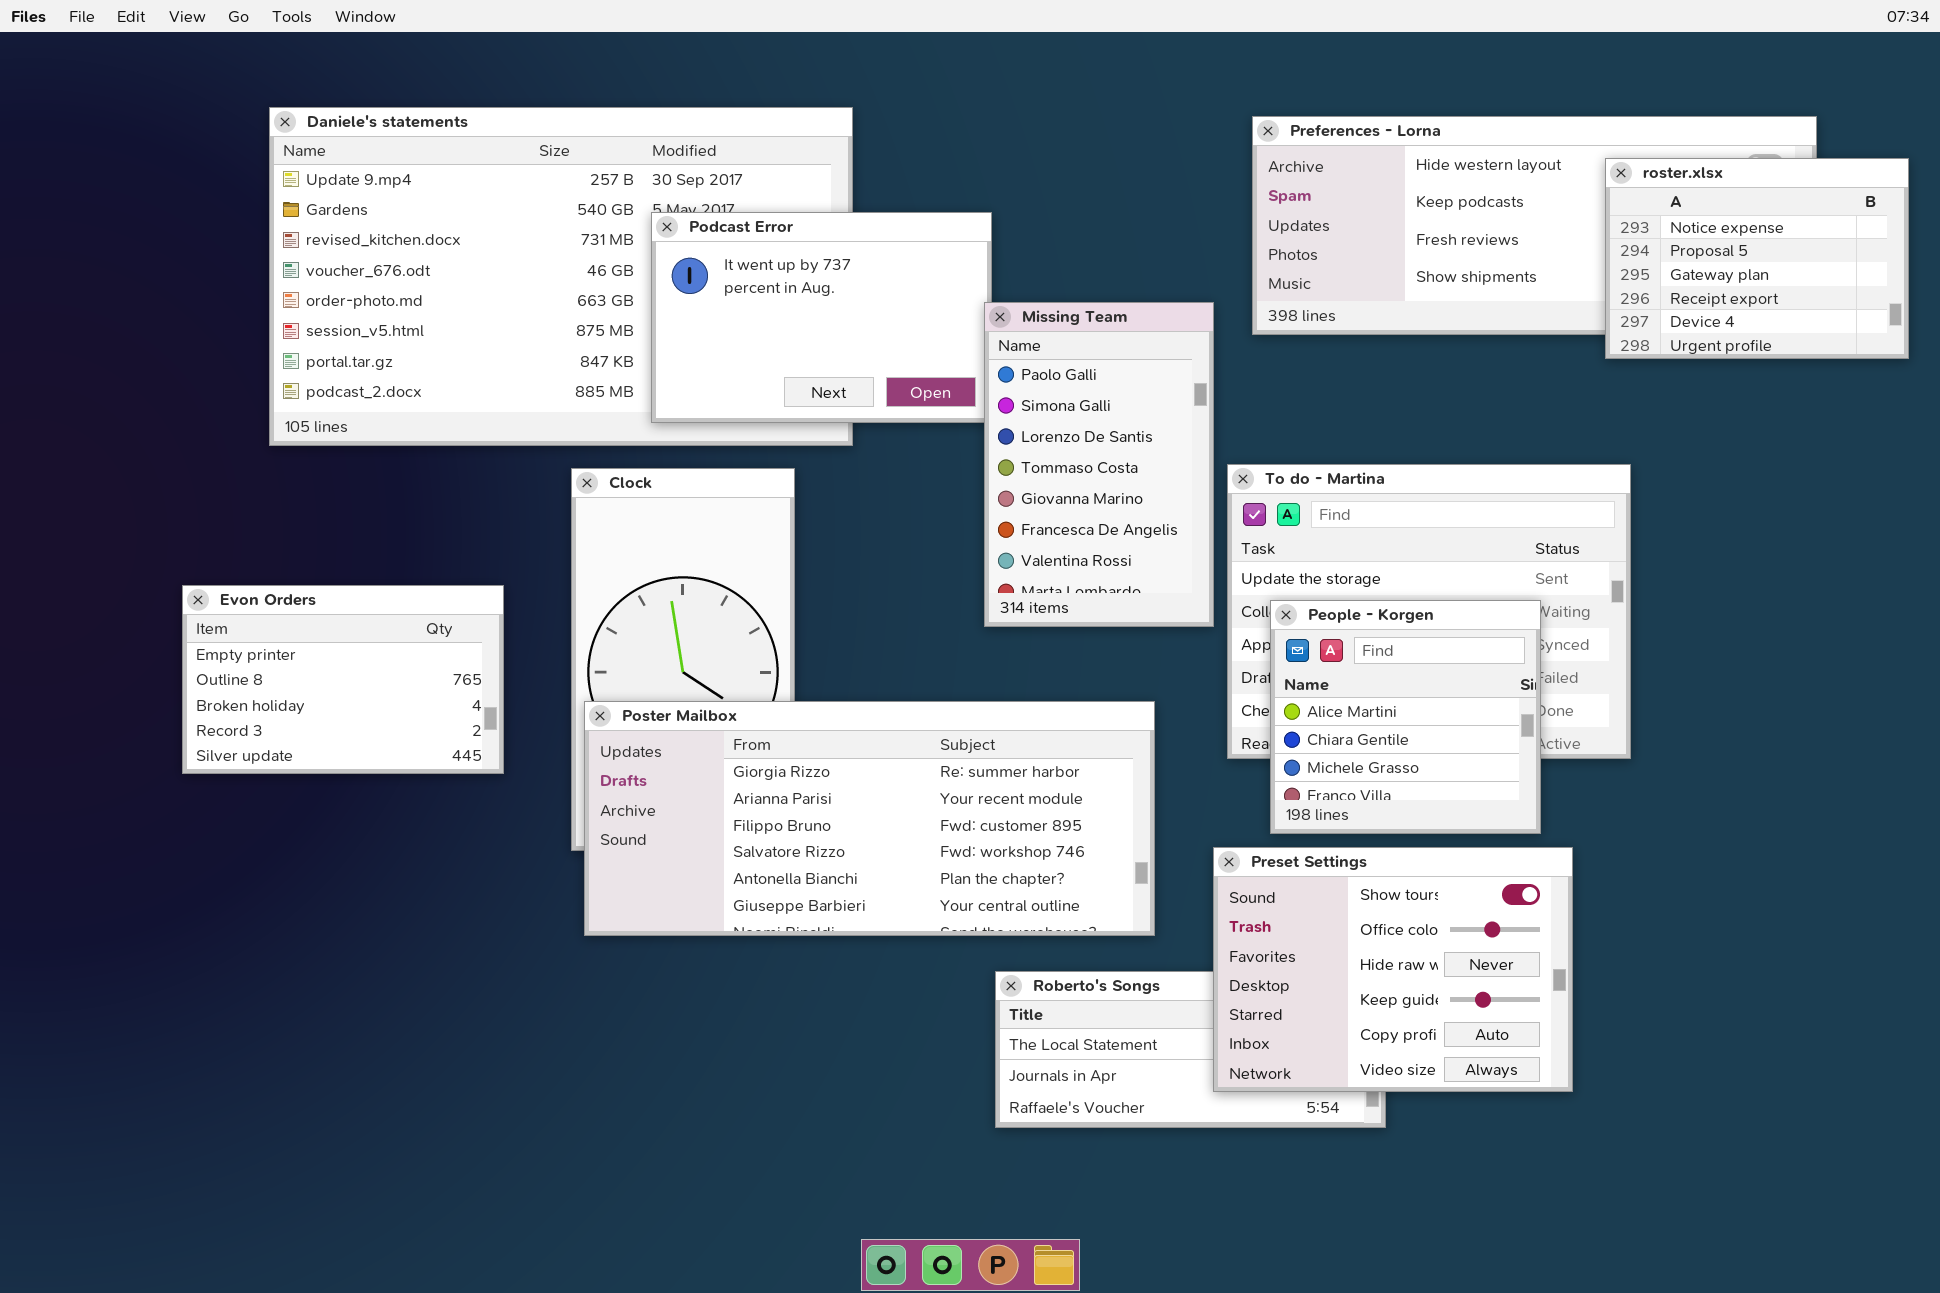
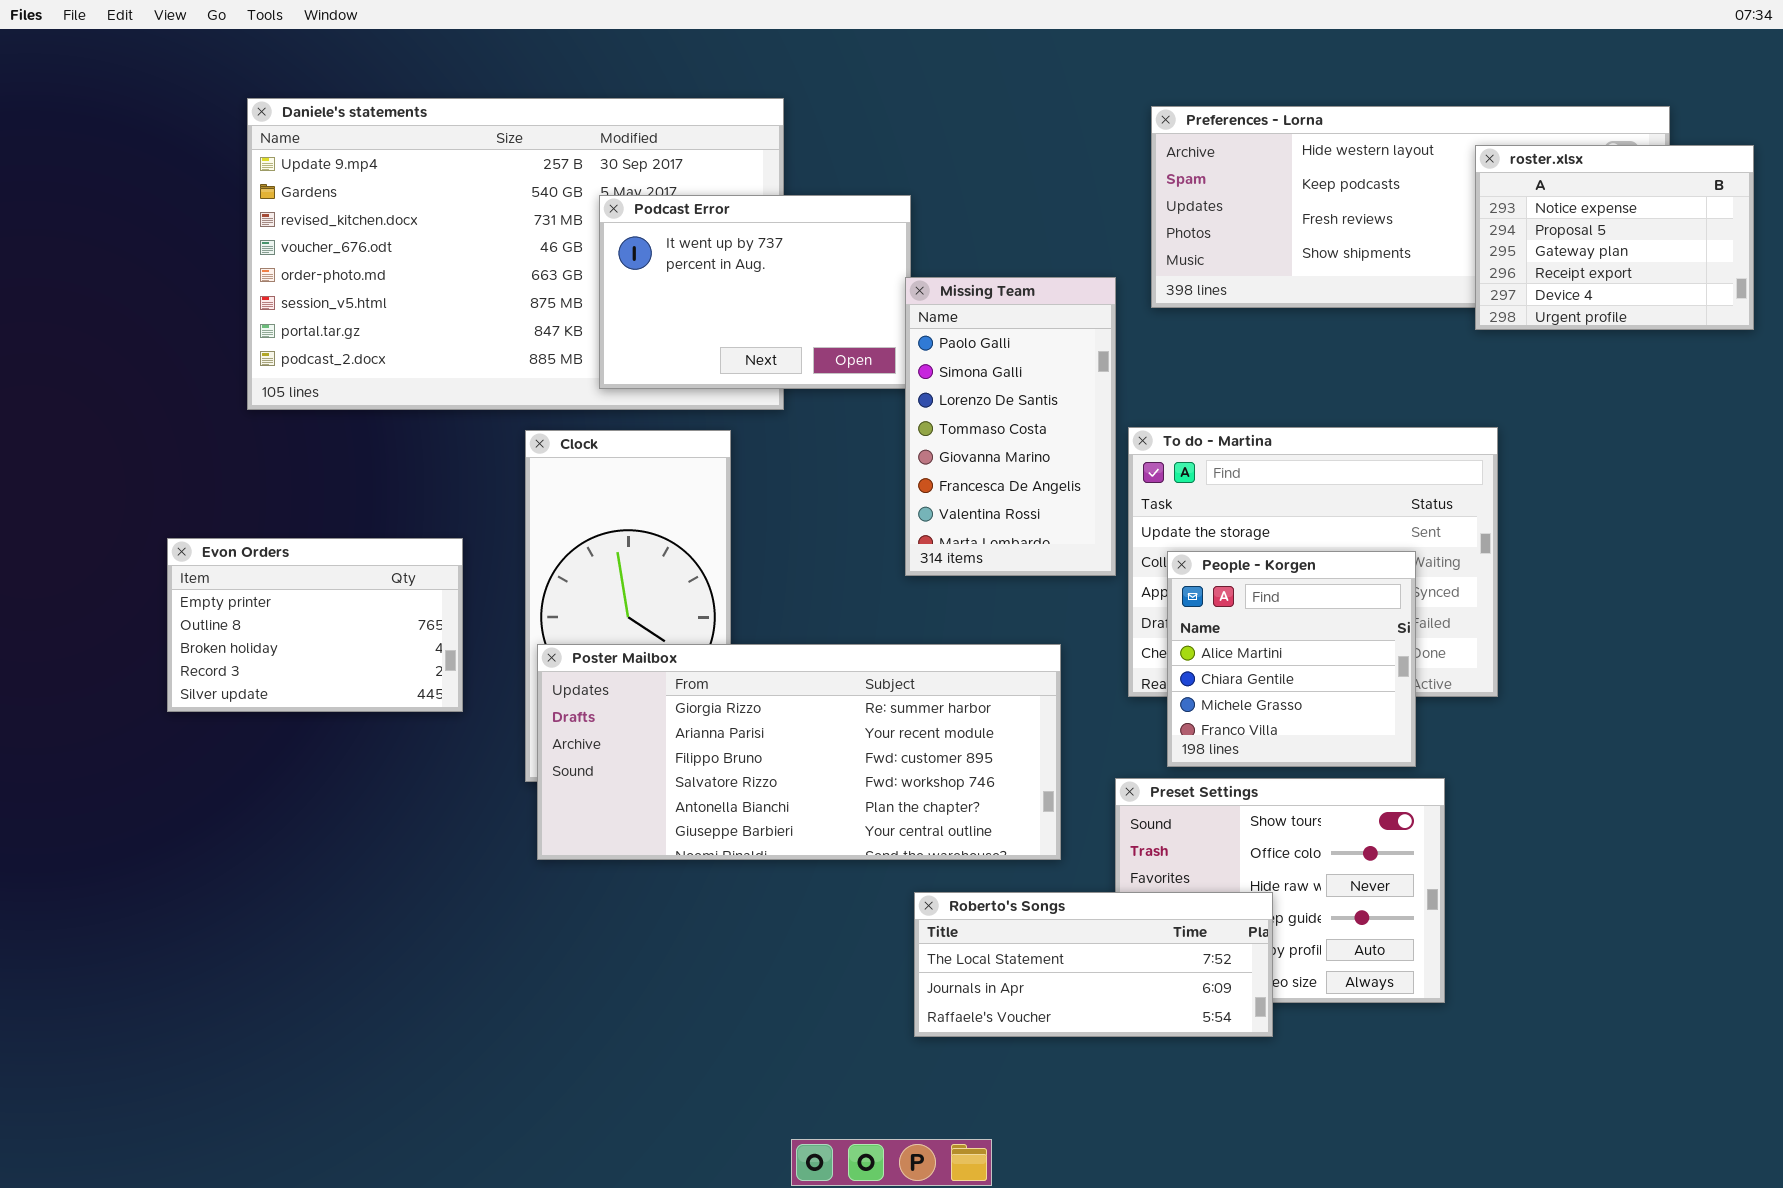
Roberto's Songs: [995,971,1386,1128] -> [914,892,1273,1037], raised

